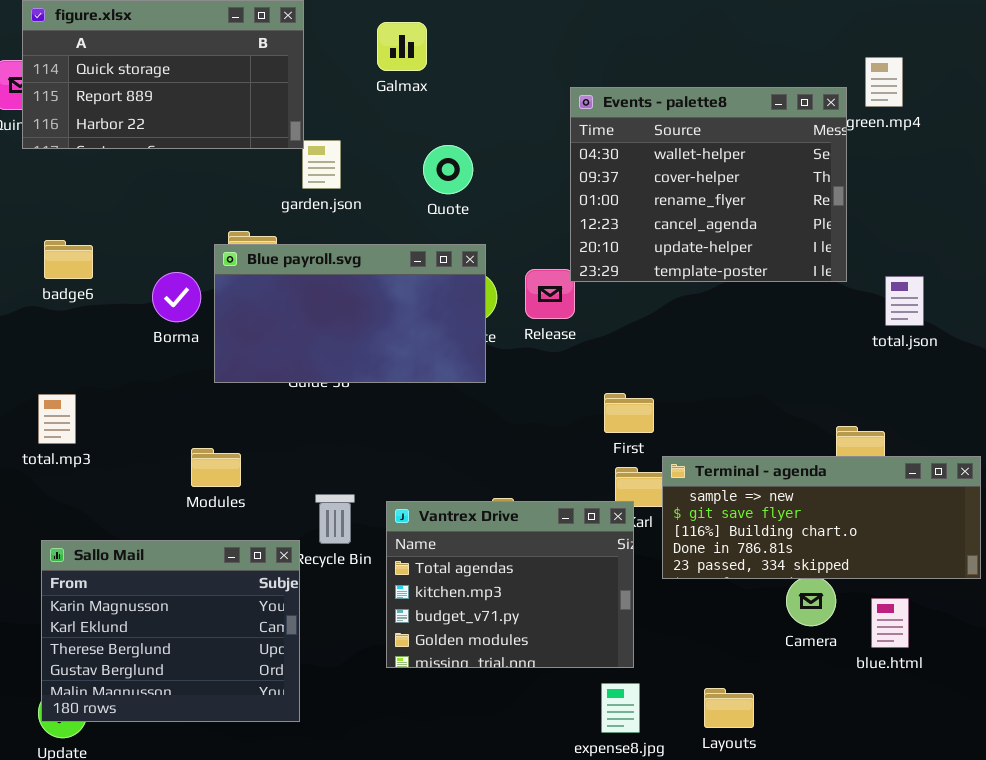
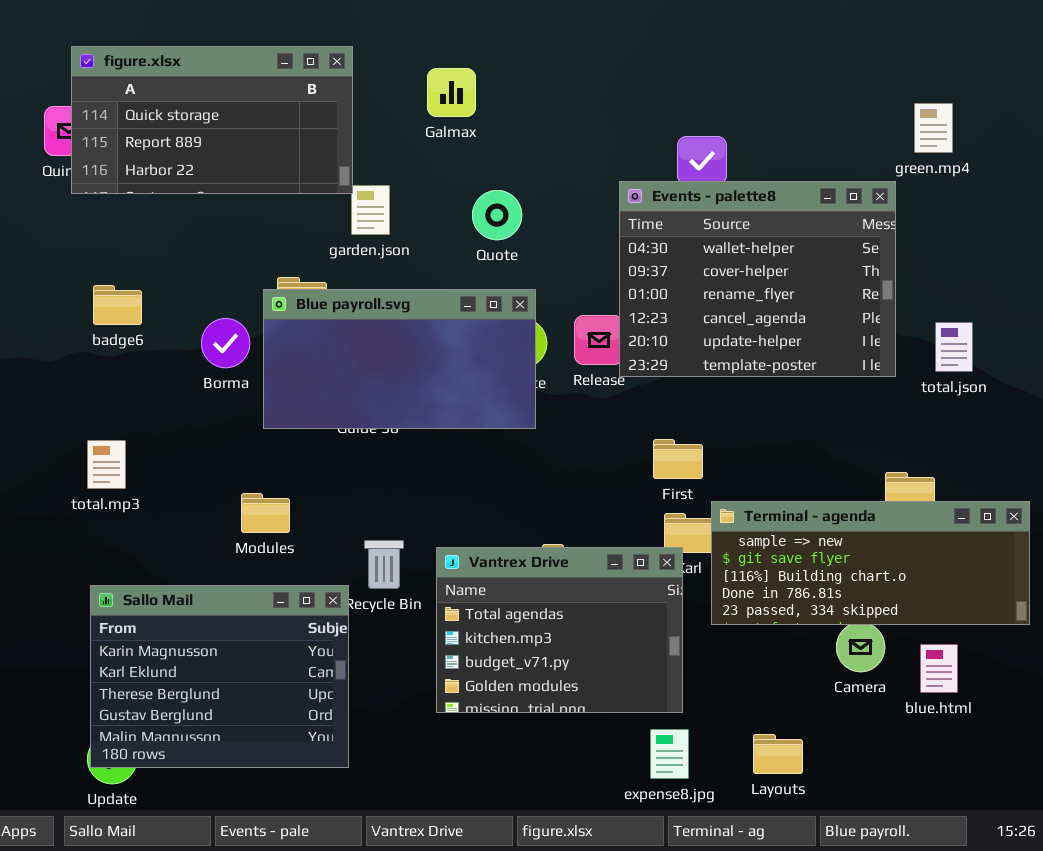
Events - palette8: [570,87,847,282] -> [619,181,896,377], moved

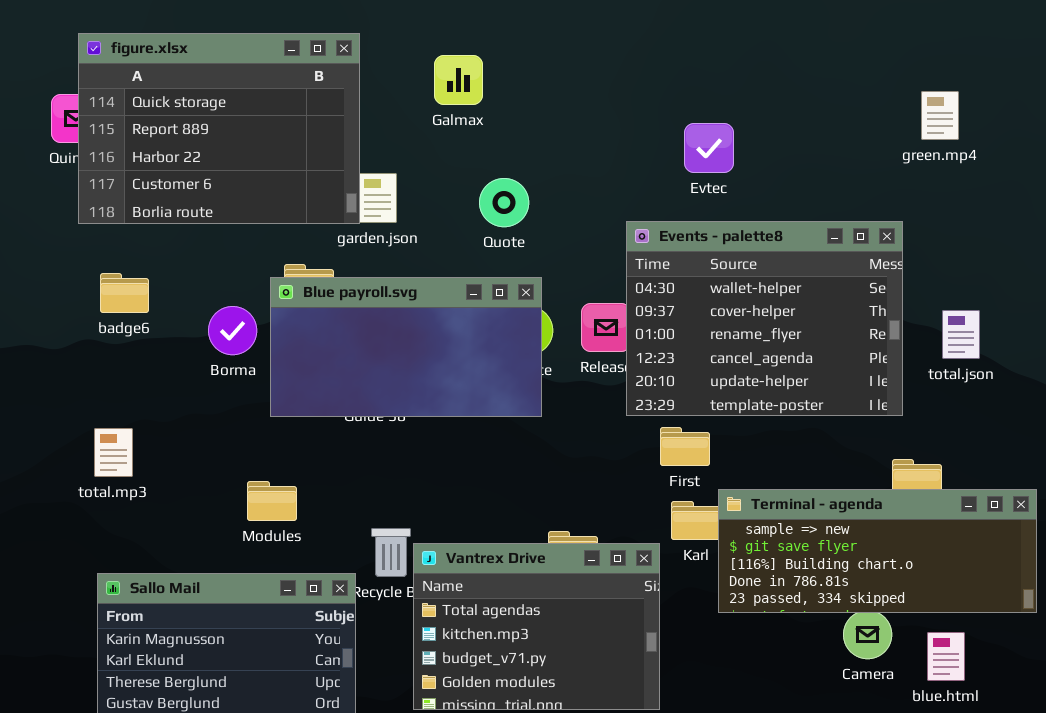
figure.xlsx: [71,46,353,194] -> [78,33,360,224], resized
Events - palette8: [619,181,896,377] -> [626,221,903,416], moved
Vantrex Drive: [436,547,683,713] -> [413,543,660,710], moved

